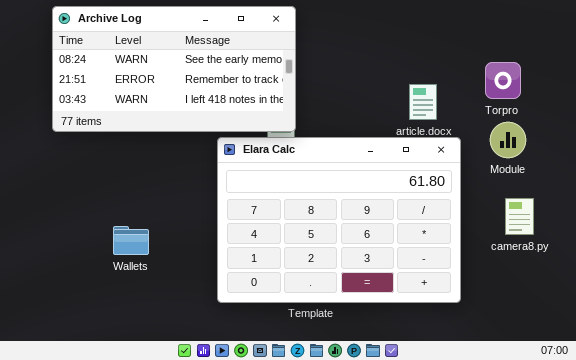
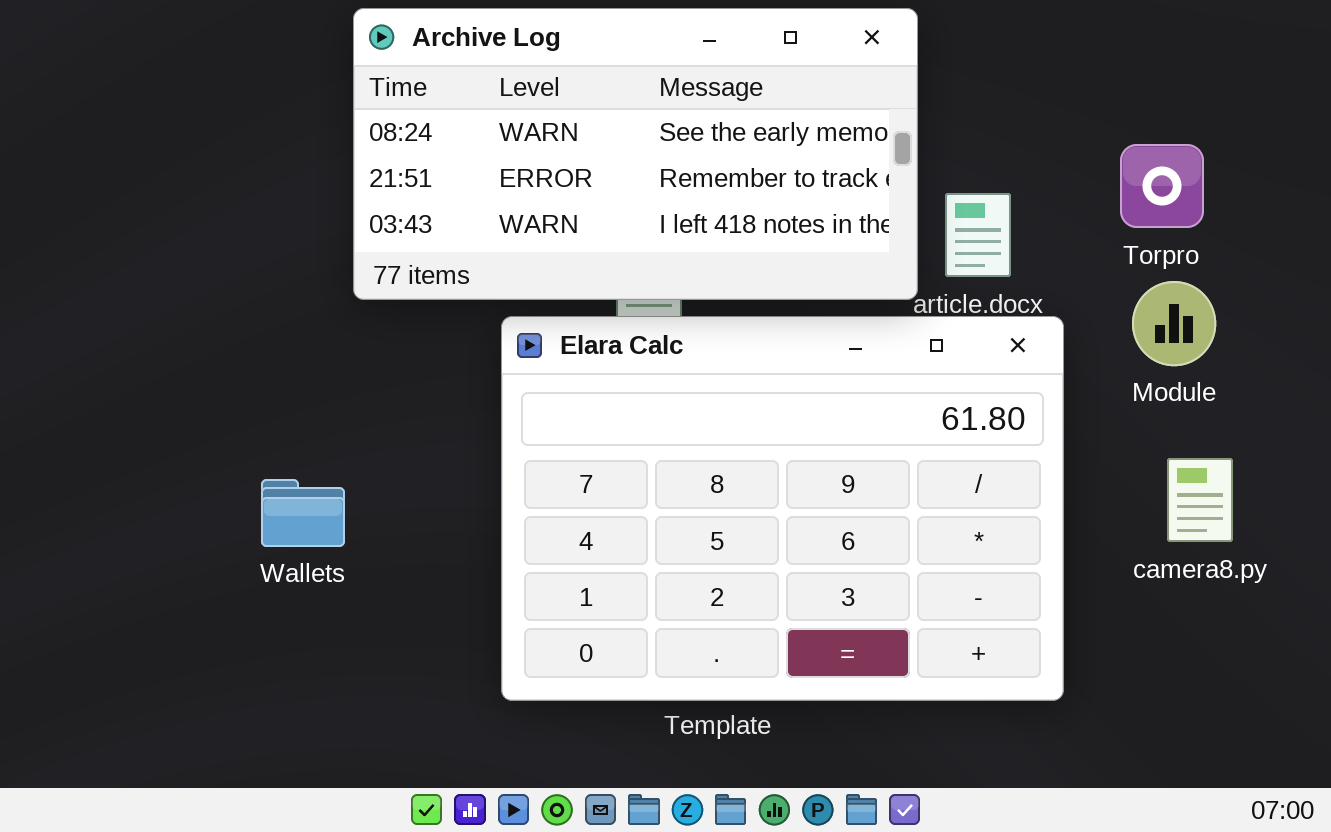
Archive Log: [52,6,296,132] -> [353,8,918,300], moved
Wallets: [113,226,149,255] -> [261,479,345,547], moved

